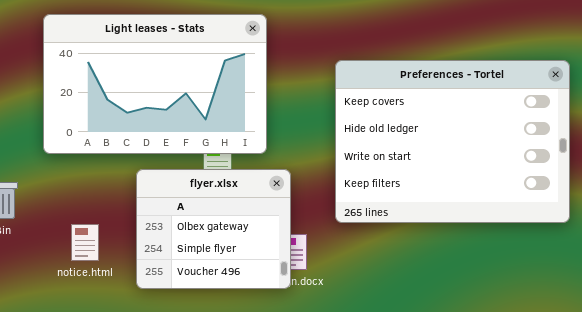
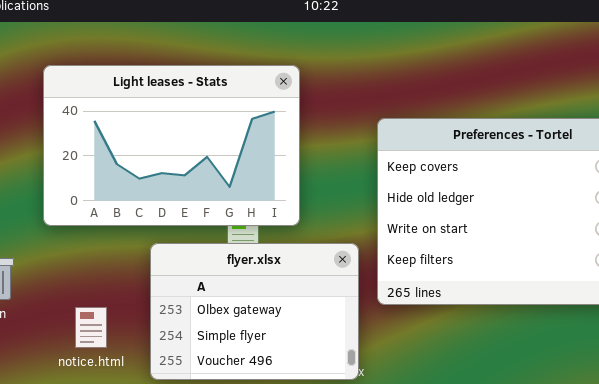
flyer.xlsx: [136,169,291,289] -> [150,243,359,380], resized

